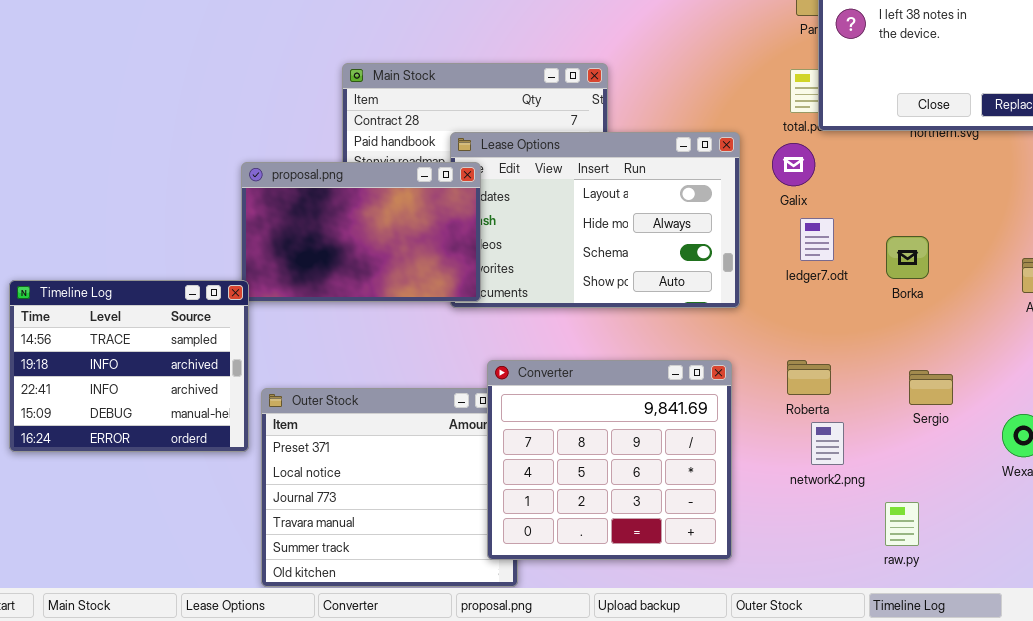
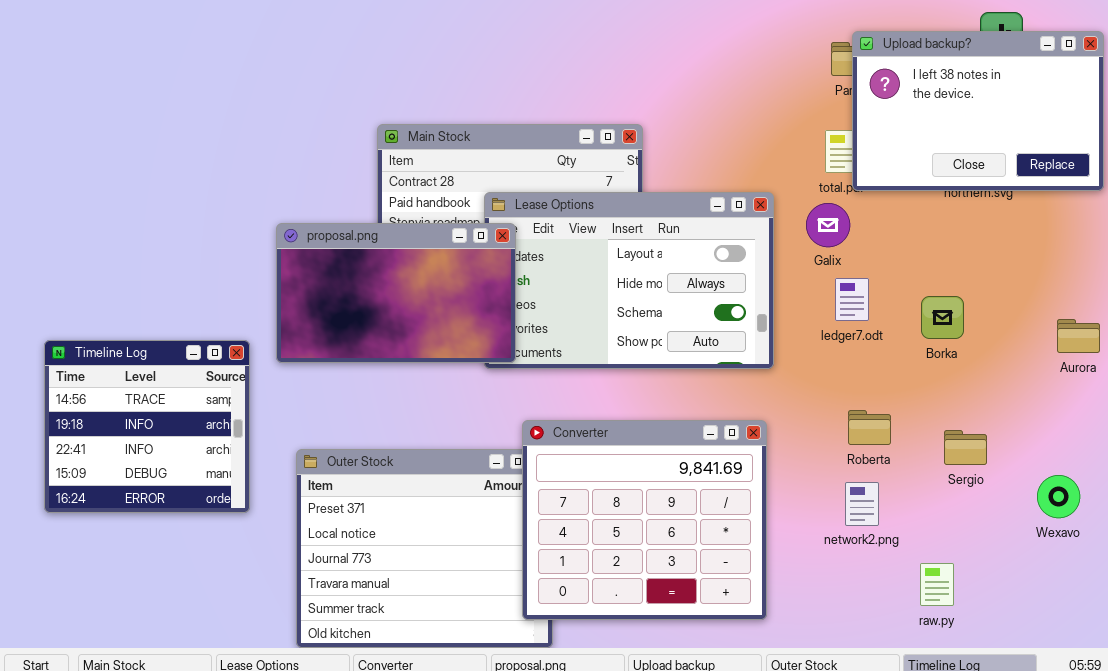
Timeline Log: [9,280,249,452] -> [44,340,250,513], resized
Roberta: [787,360,831,395] -> [848,410,891,445], moved

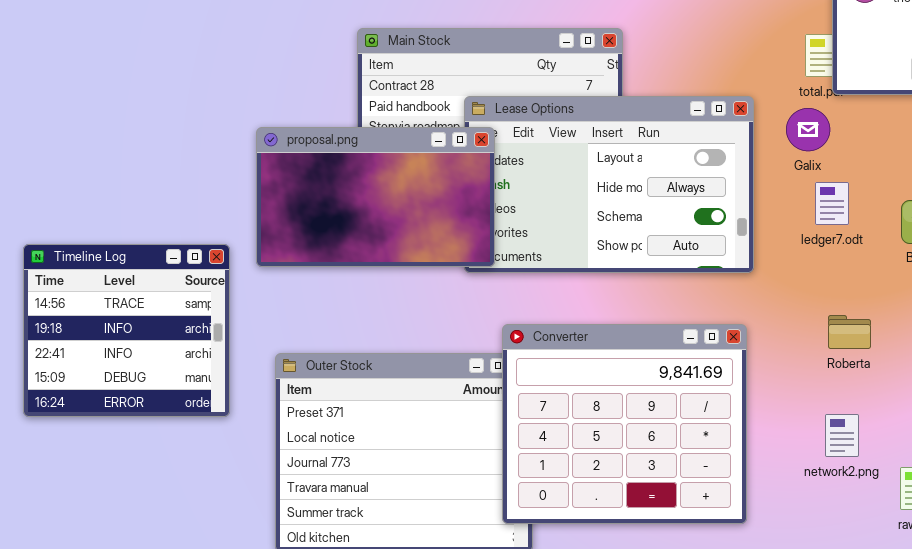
network2.png: [845,482,879,526] -> [825,414,859,457], moved

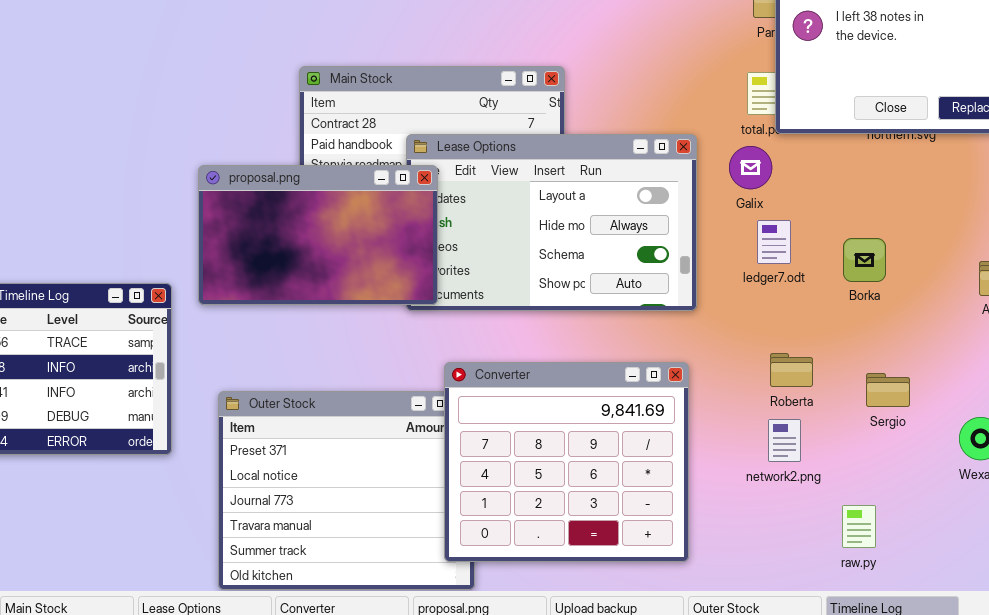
network2.png: [825,414,859,457] -> [768,419,801,462], moved

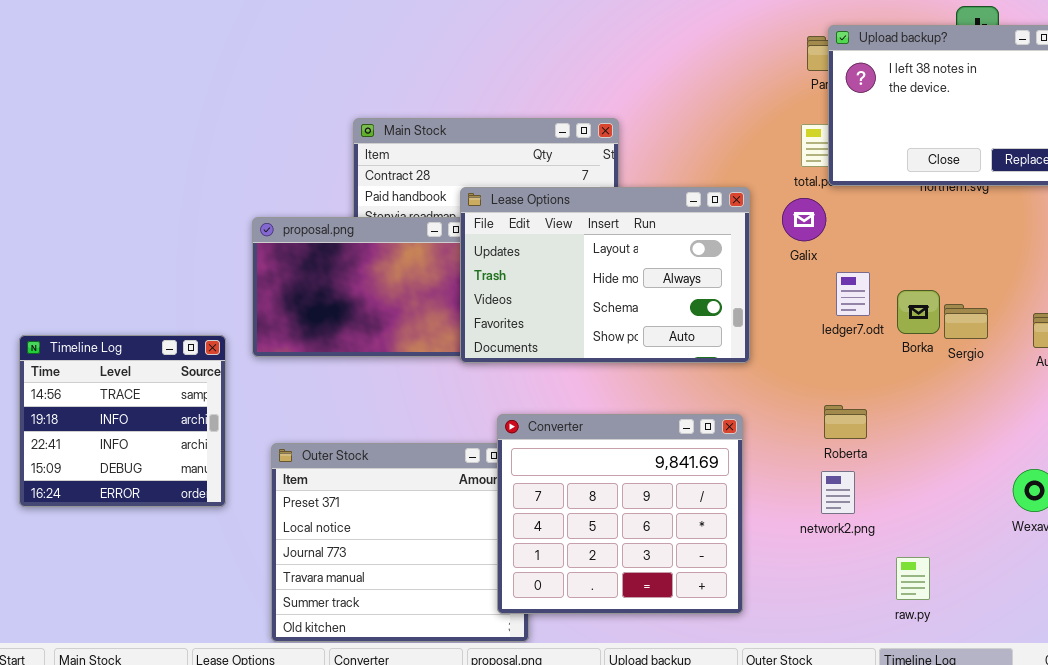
Lease Options: [406,134,697,311] -> [460,187,750,363], raised
ledger7.odt: [757,220,791,264] -> [836,272,870,316], moved
Sergio: [866,373,910,407] -> [944,304,988,339], moved

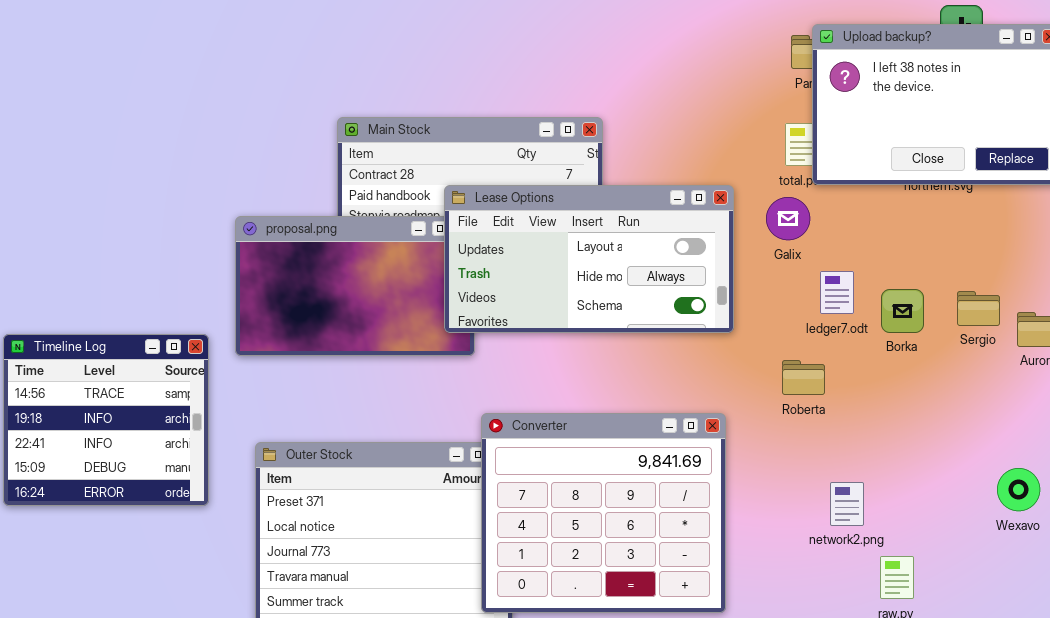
Lease Options: [460,187,750,363] -> [444,185,734,333], resized
Sergio: [944,304,988,339] -> [957,291,1000,326], moved
Roberta: [824,405,867,439] -> [782,360,825,395], moved
network2.png: [821,471,855,514] -> [830,482,864,526], moved

